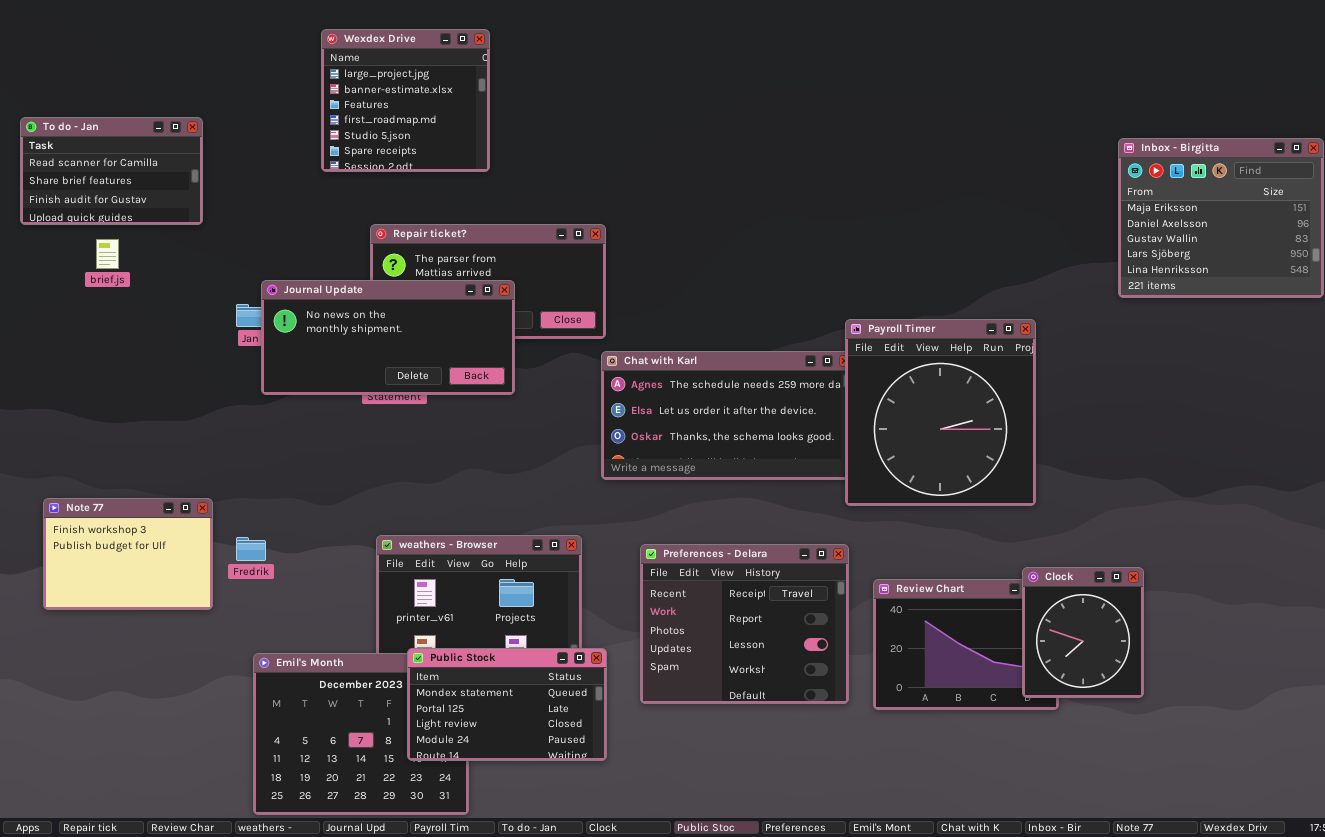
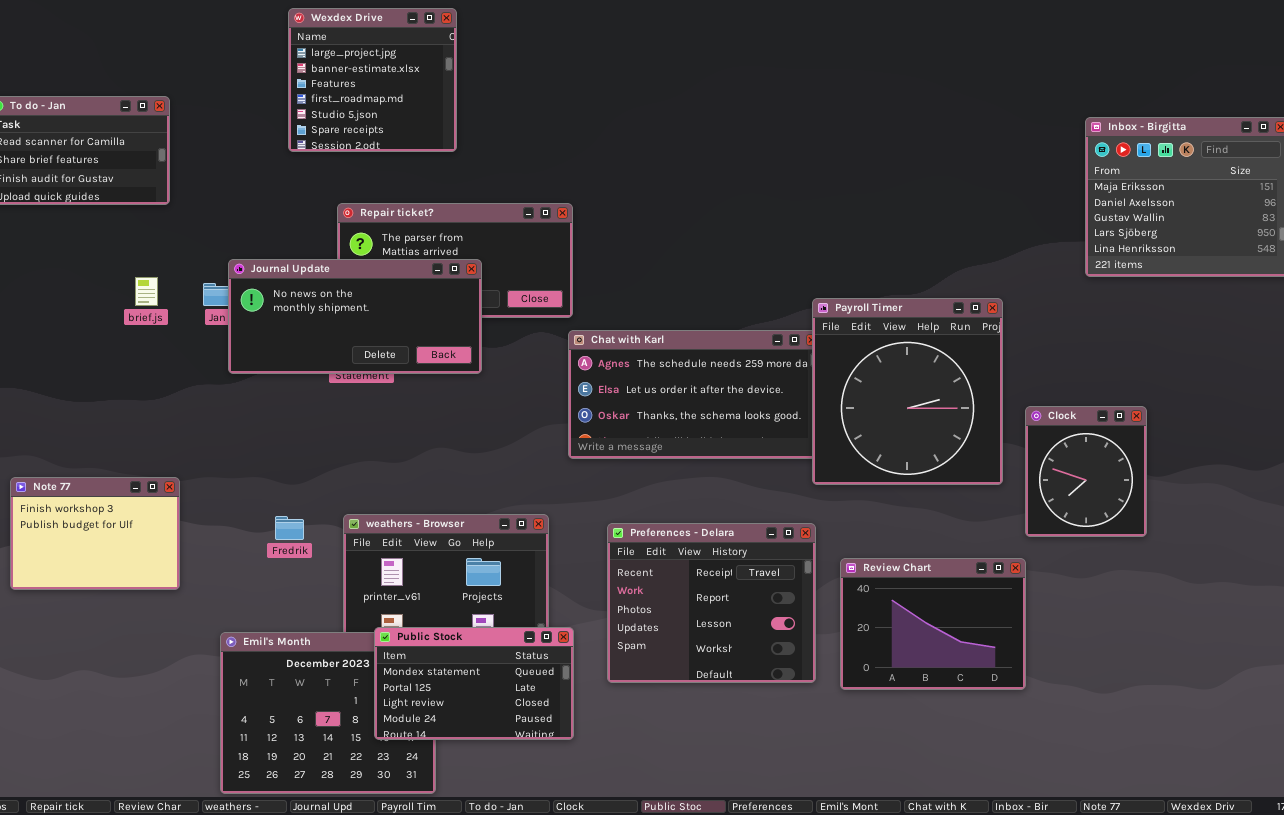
brief.js: [96,239,119,269] -> [135,277,158,306], moved
Fredrik: [236,537,266,561] -> [275,516,304,540], moved
Clock: [1022,567,1144,698] -> [1025,406,1147,537], moved

